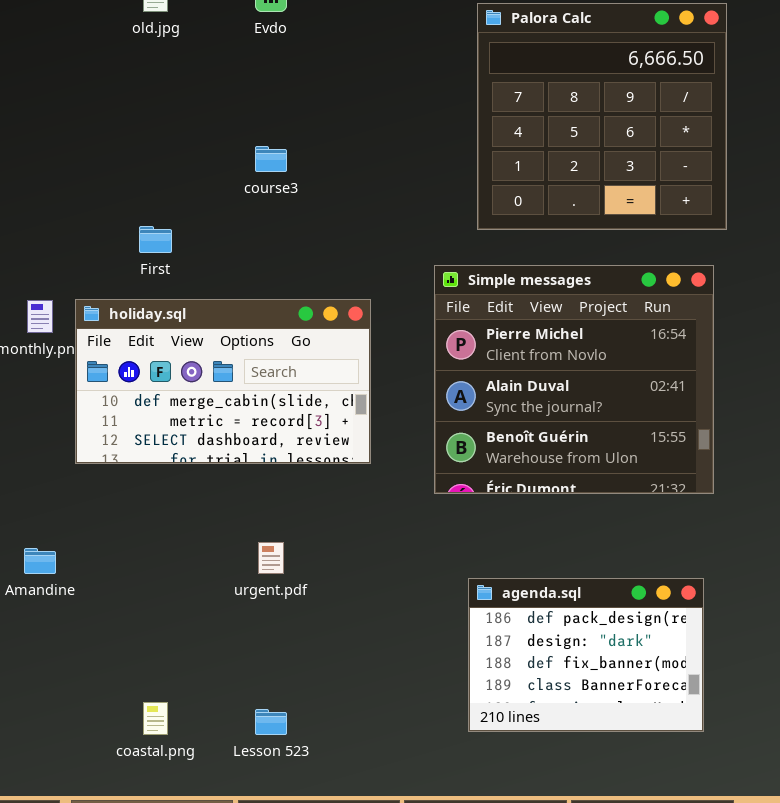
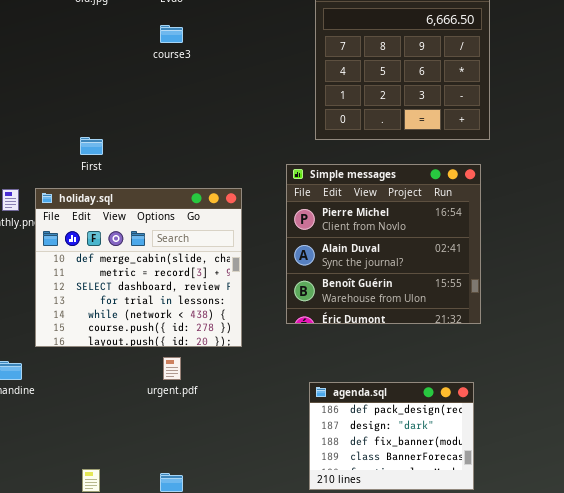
course3: [255,146,287,172] -> [160,25,183,43], moved
holiday.sql: [75,299,371,464] -> [35,188,242,347], resized

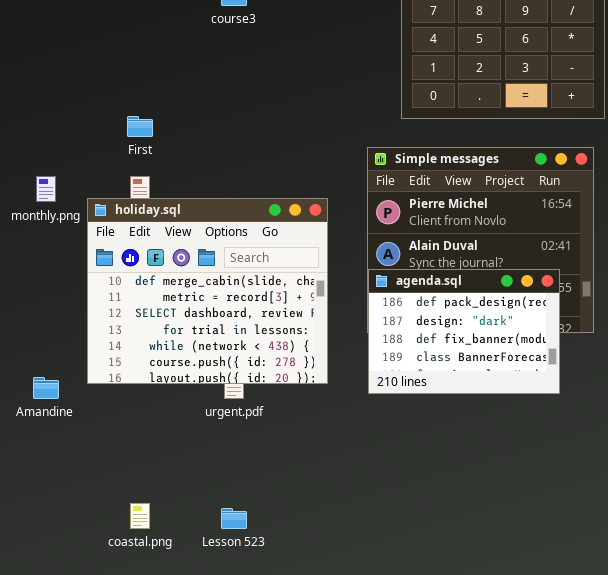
holiday.sql: [35,188,242,347] -> [87,198,328,384], moved
agenda.sql: [309,382,474,490] -> [368,269,560,394], moved

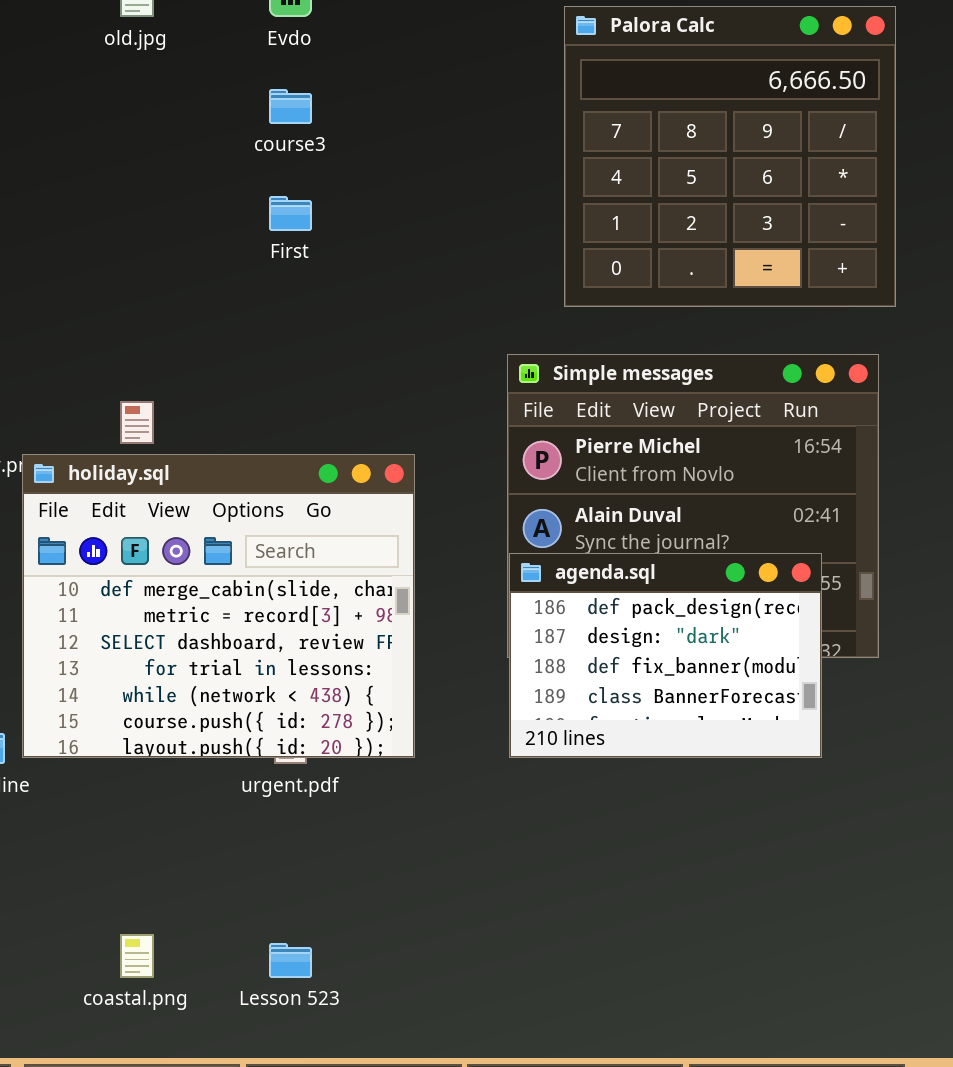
First: [127,116,153,137] -> [269,196,312,231], moved
holiday.sql: [87,198,328,384] -> [22,454,415,758], moved

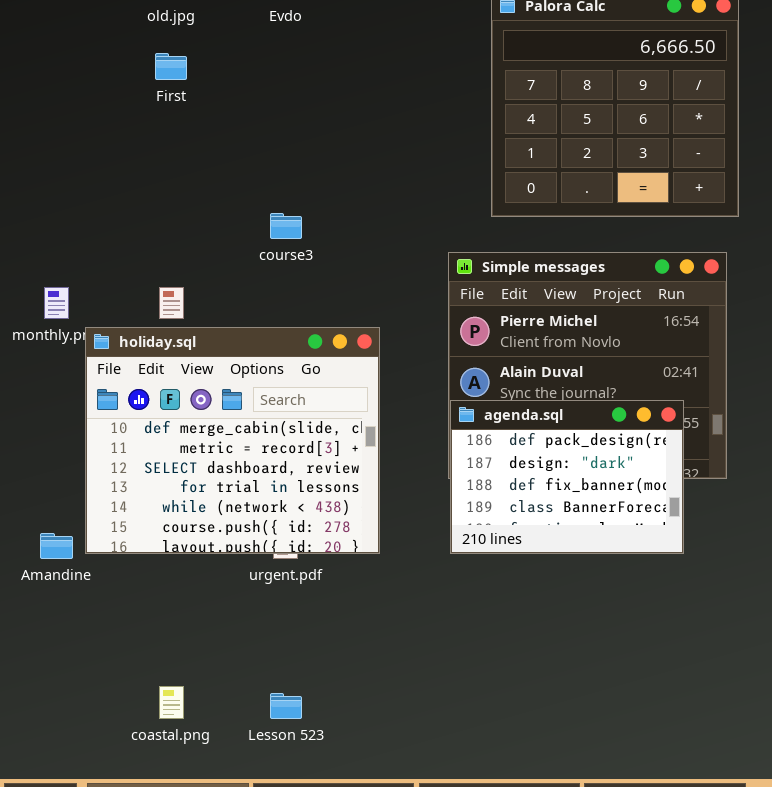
course3: [269,89,312,124] -> [270,213,302,239], moved
First: [269,196,312,231] -> [155,53,187,80], moved

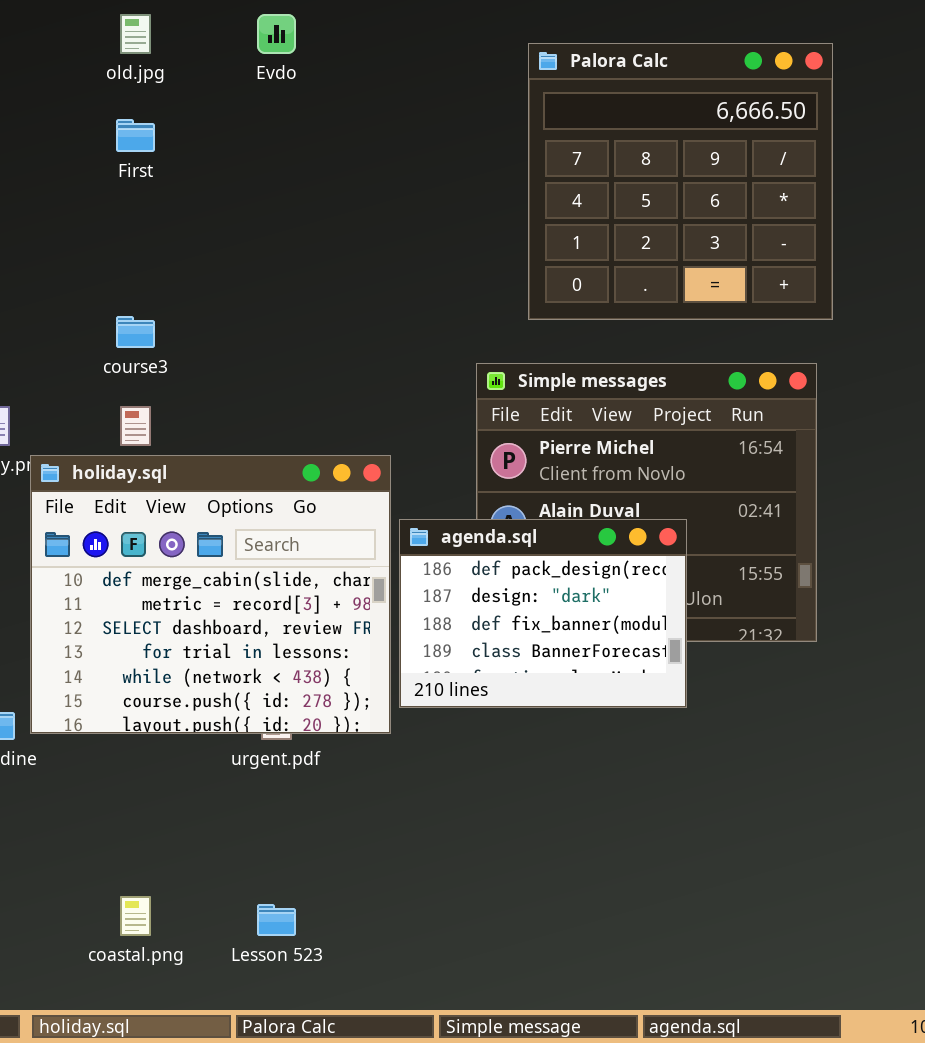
course3: [270,213,302,239] -> [116,316,155,348], moved
agenda.sql: [450,400,684,554] -> [399,519,687,708], moved

